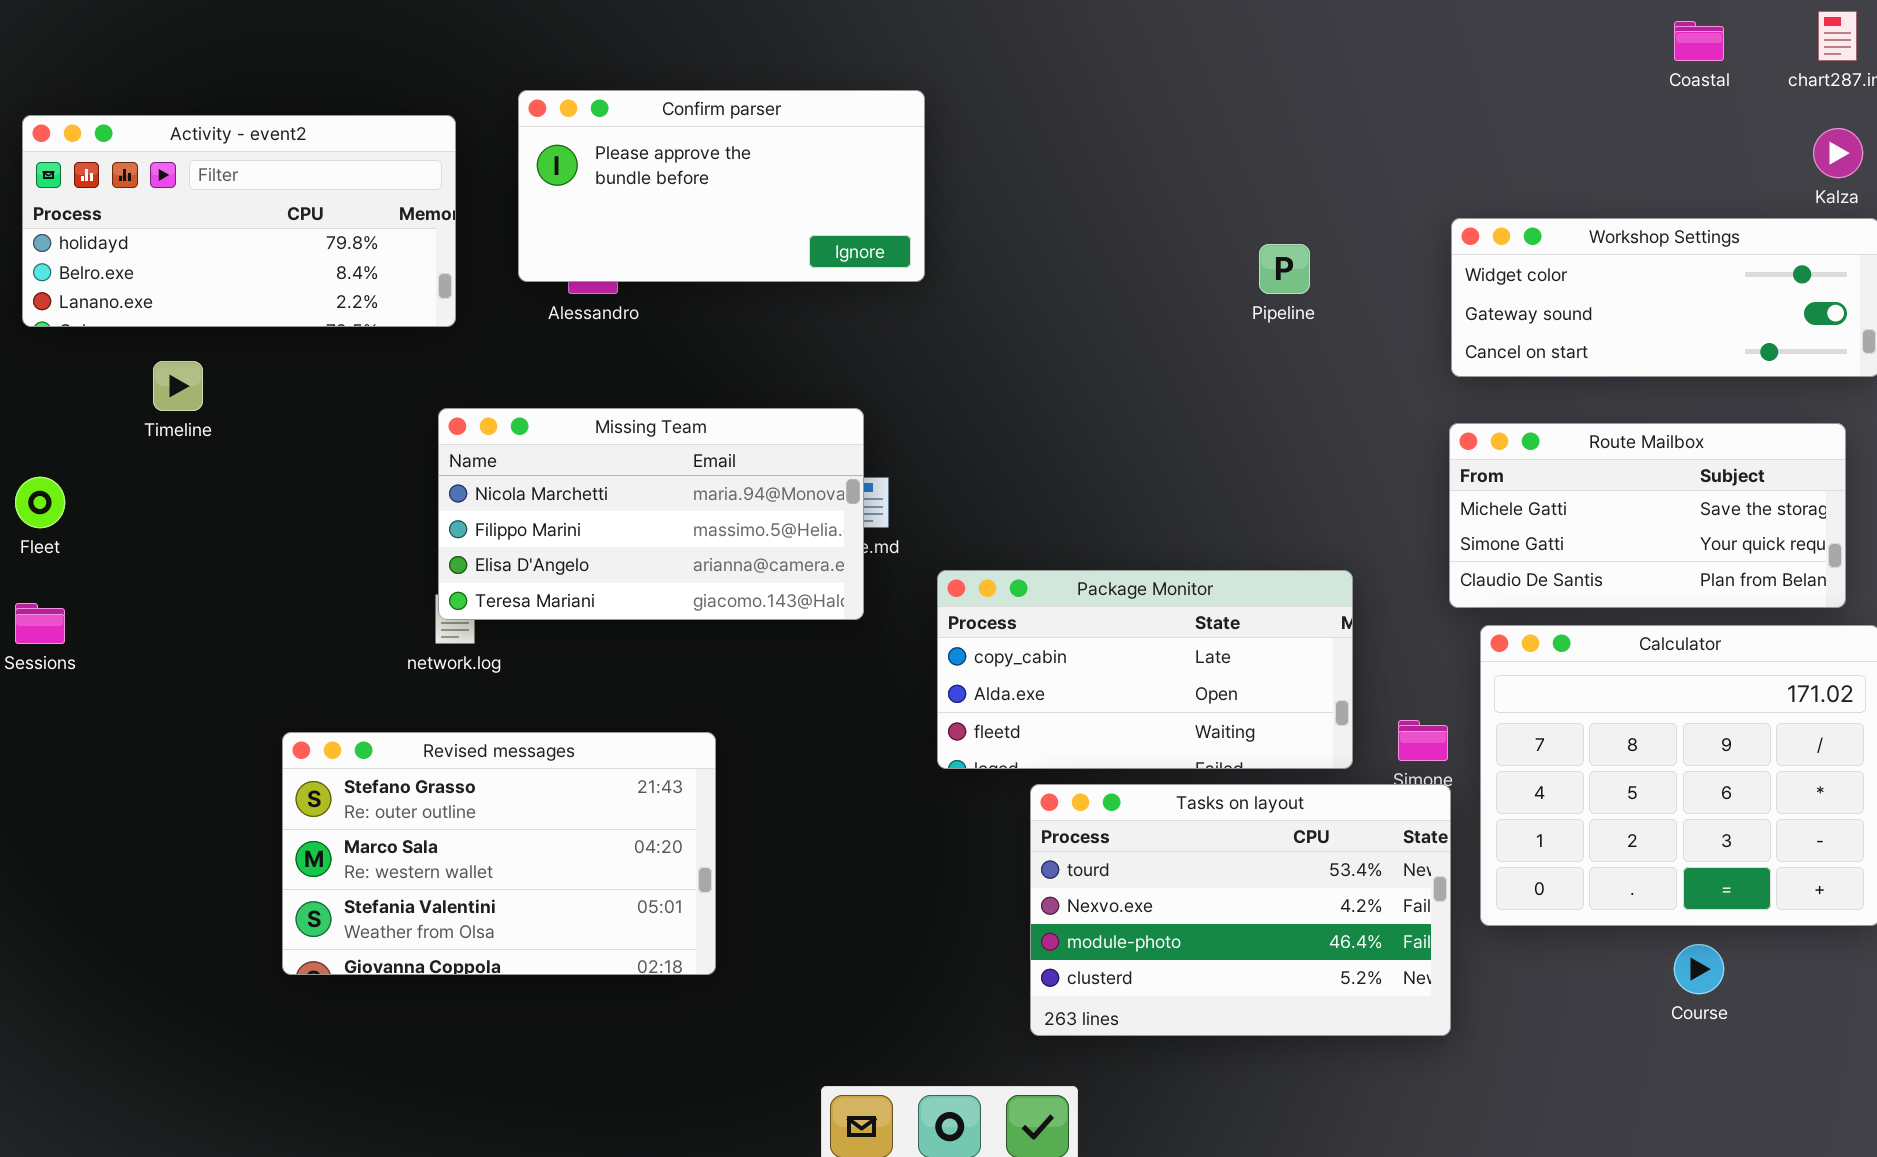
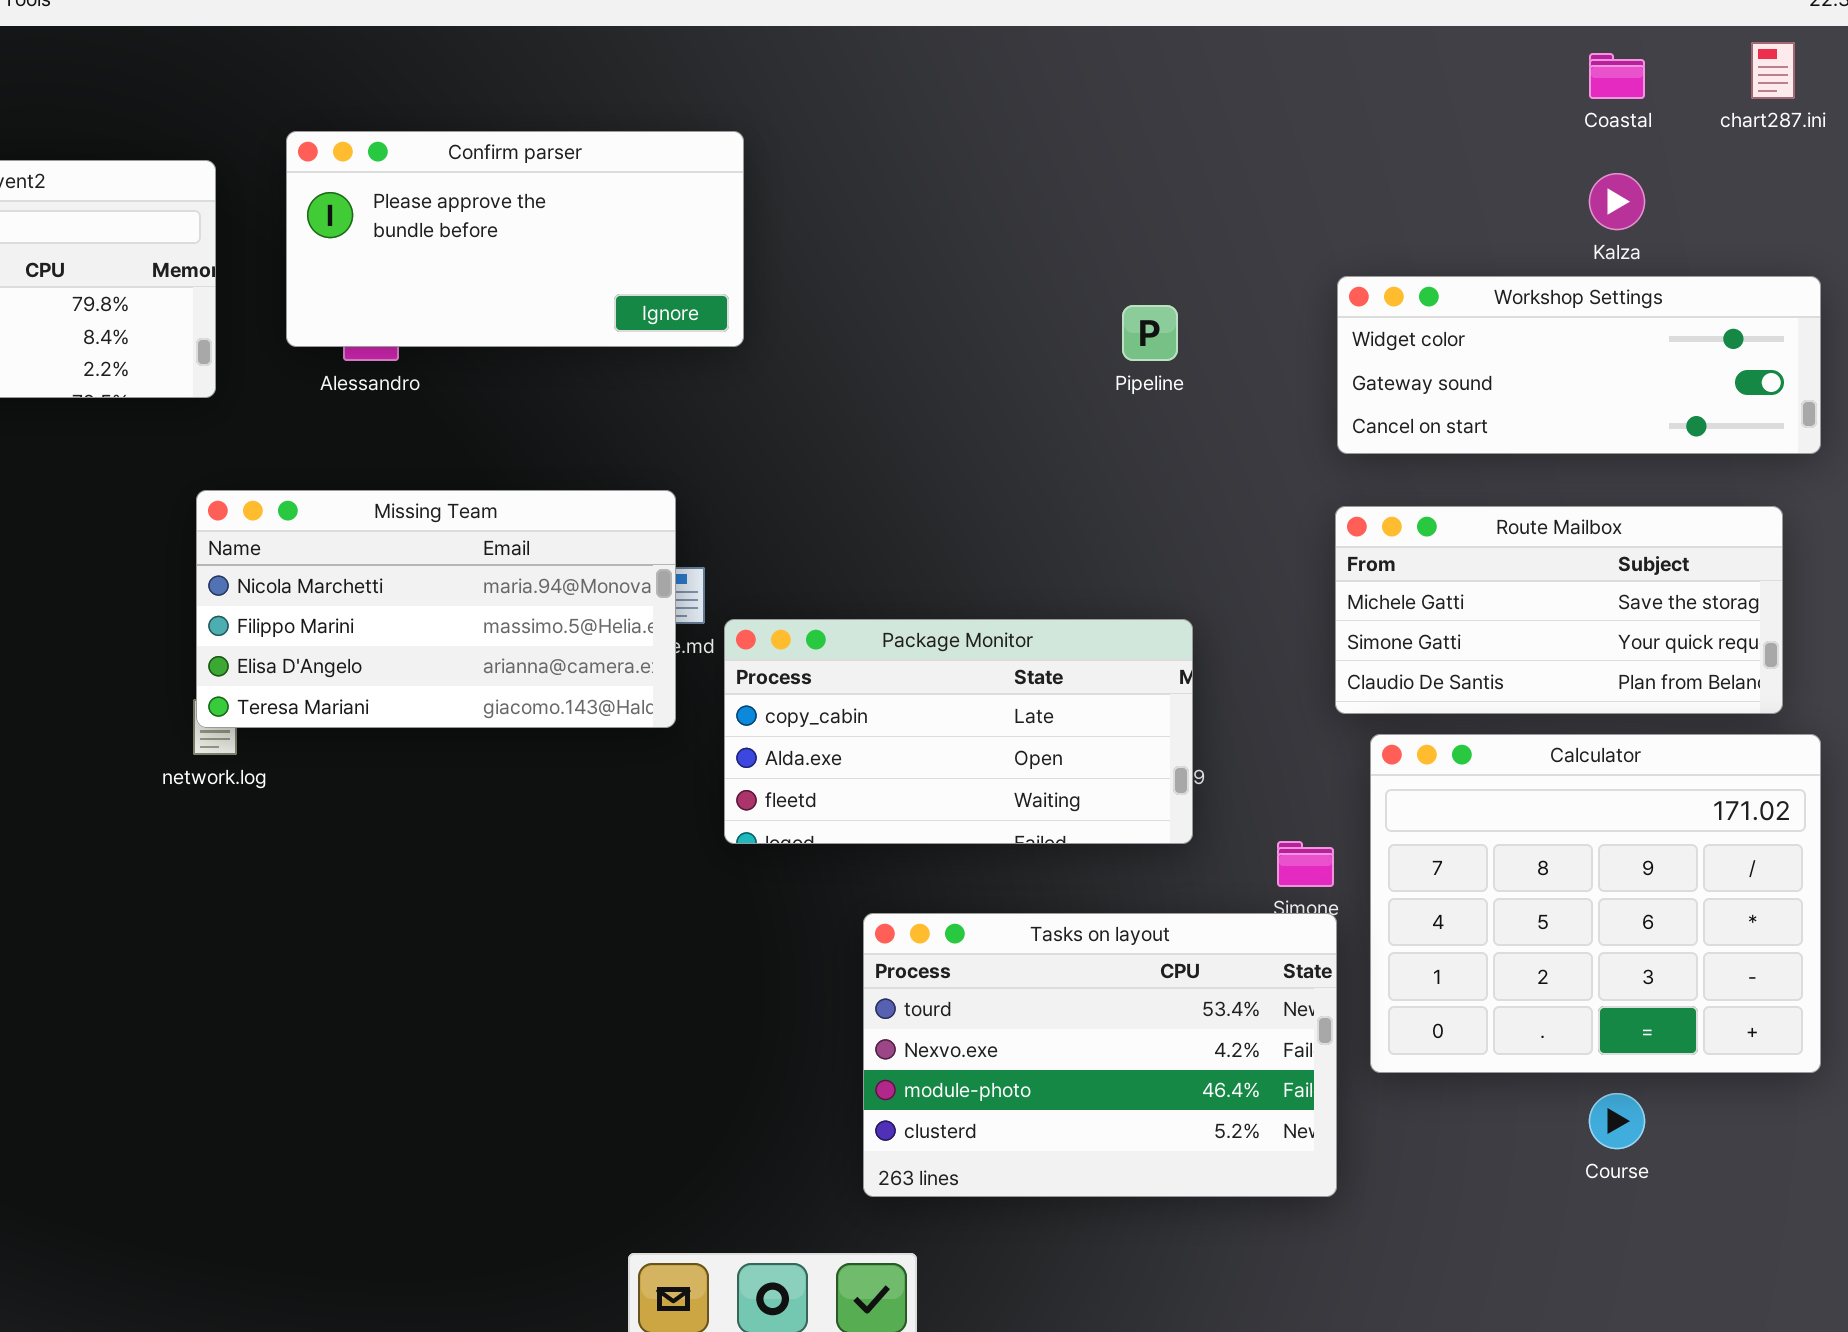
Kalza: [1813,128,1863,178] -> [1589,173,1645,230], moved
Package Monitor: [937,570,1353,769] -> [724,619,1193,844], moved
Revised messages: [282,732,716,975] -> none, closed

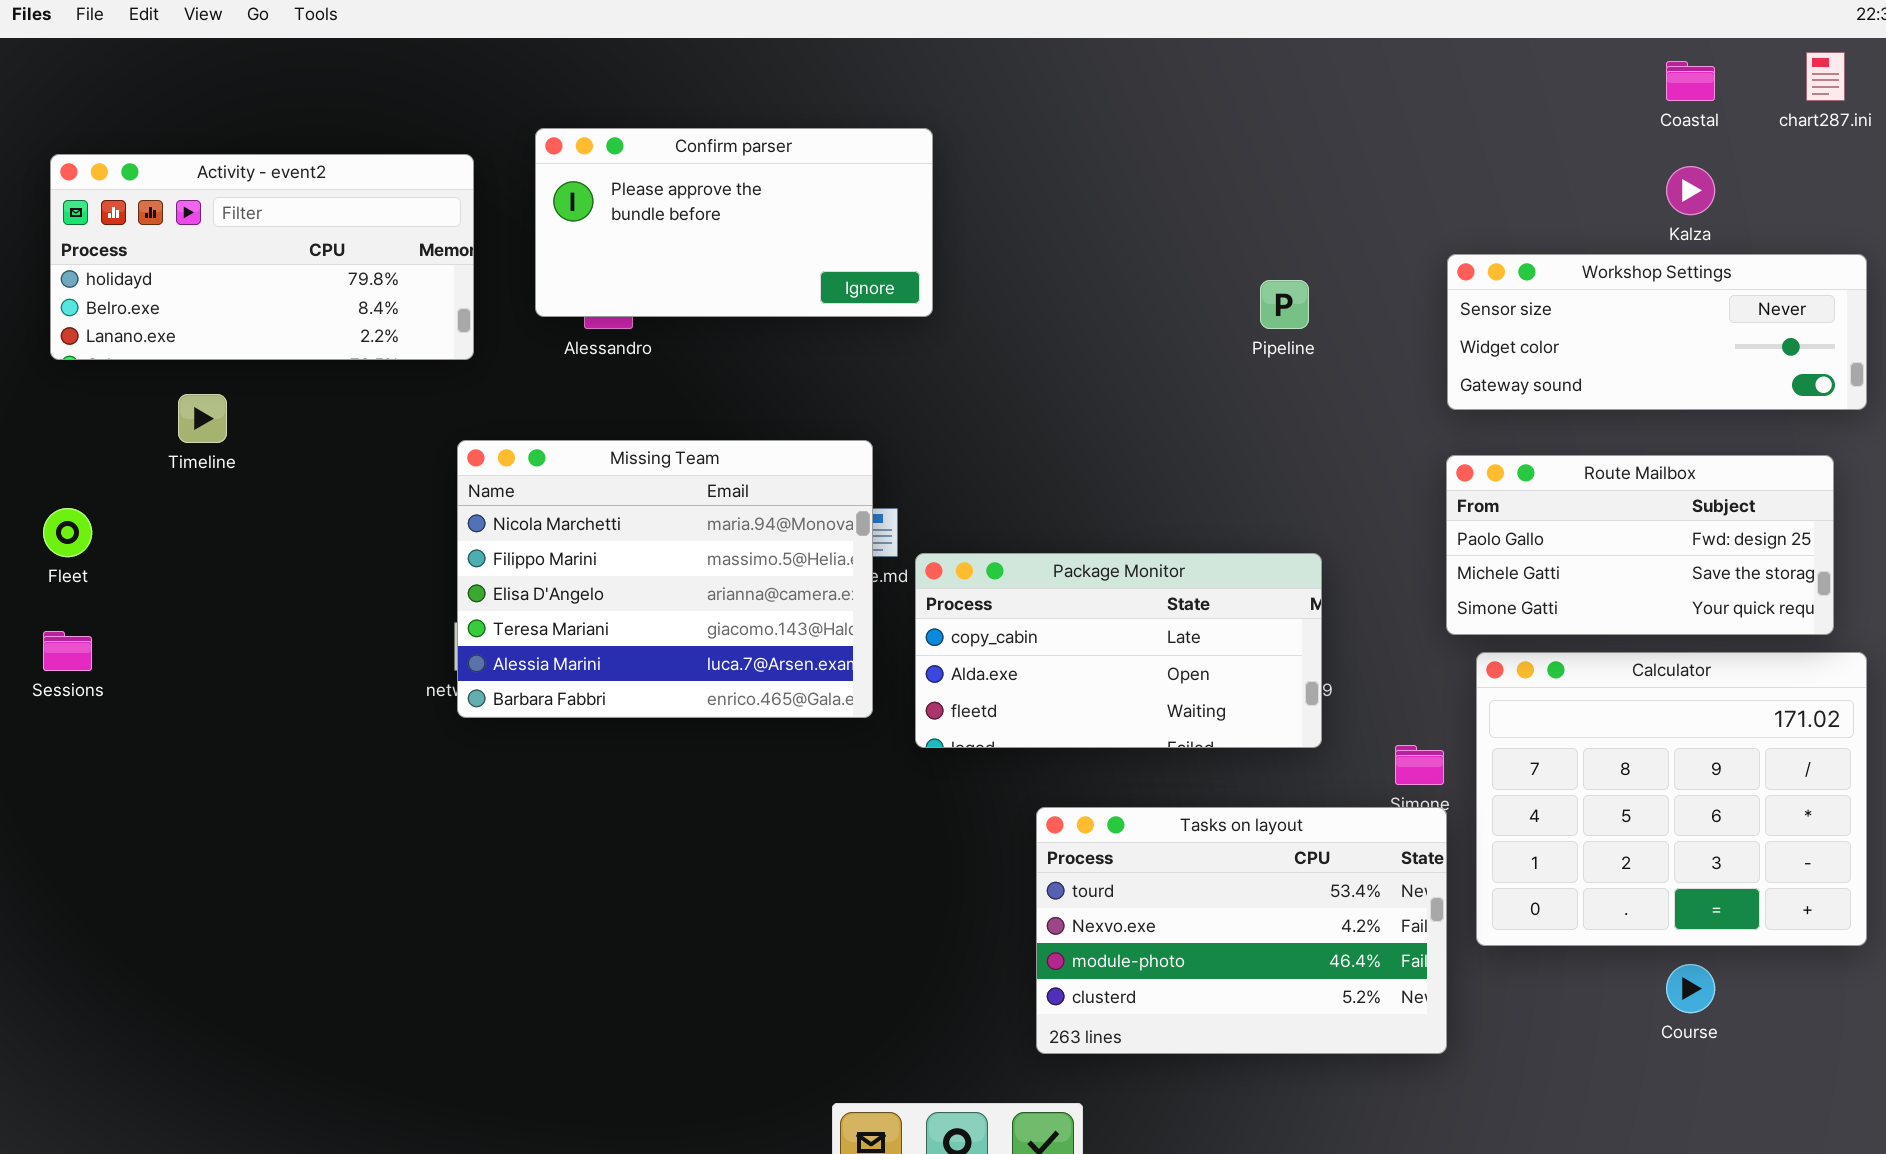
Workshop Settings: [1337,276,1821,454] -> [1447,254,1867,410], scrolled up 1 row
Missing Team: [196,490,676,728] -> [457,440,873,718], resized
Route Mailbox: [1335,506,1783,714] -> [1446,455,1834,635], scrolled up 1 row

